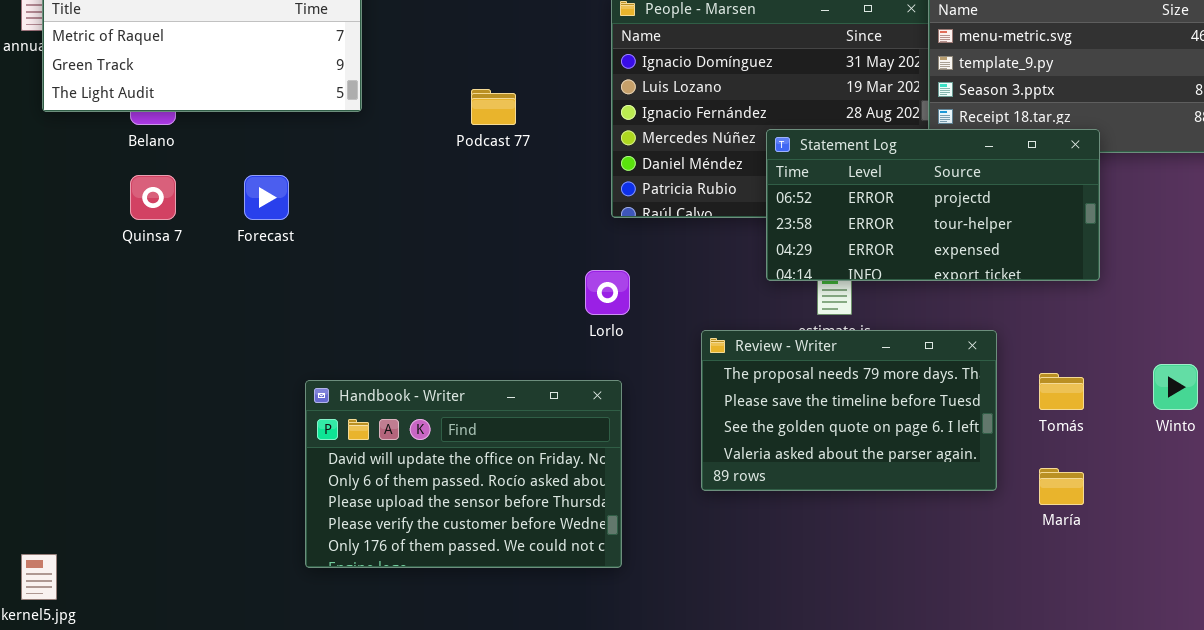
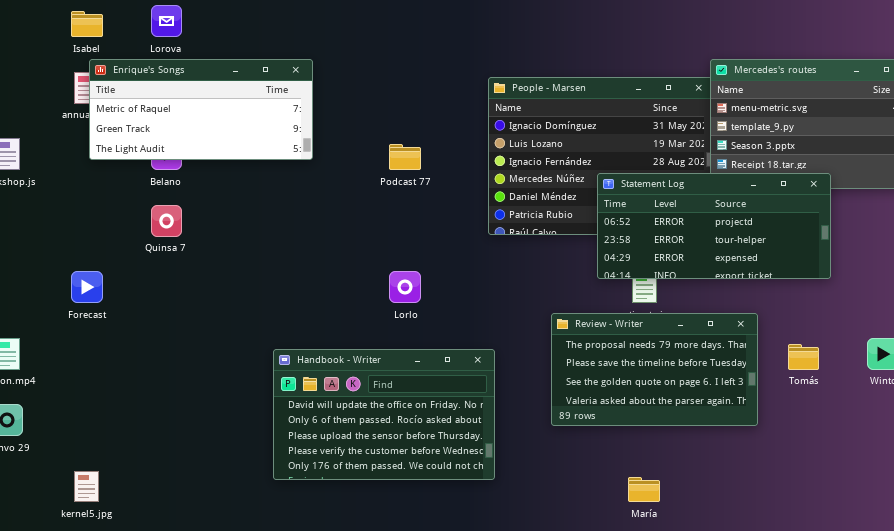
Forecast: [244,175,289,220] -> [71,271,103,303], moved
Lorlo: [585,270,630,315] -> [389,271,421,303], moved
María: [1039,468,1084,505] -> [628,477,660,502], moved

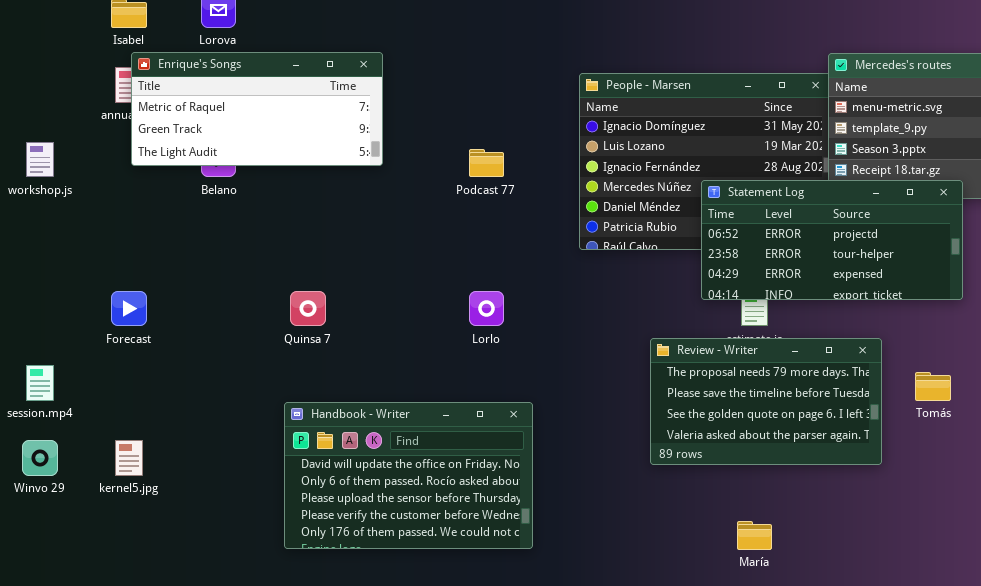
Quinsa 7: [151,205,182,237] -> [290,291,326,326], moved
Handbook - Writer: [273,349,495,480] -> [284,402,533,549], moved
kernel5.jpg: [74,471,99,502] -> [115,440,143,476], moved

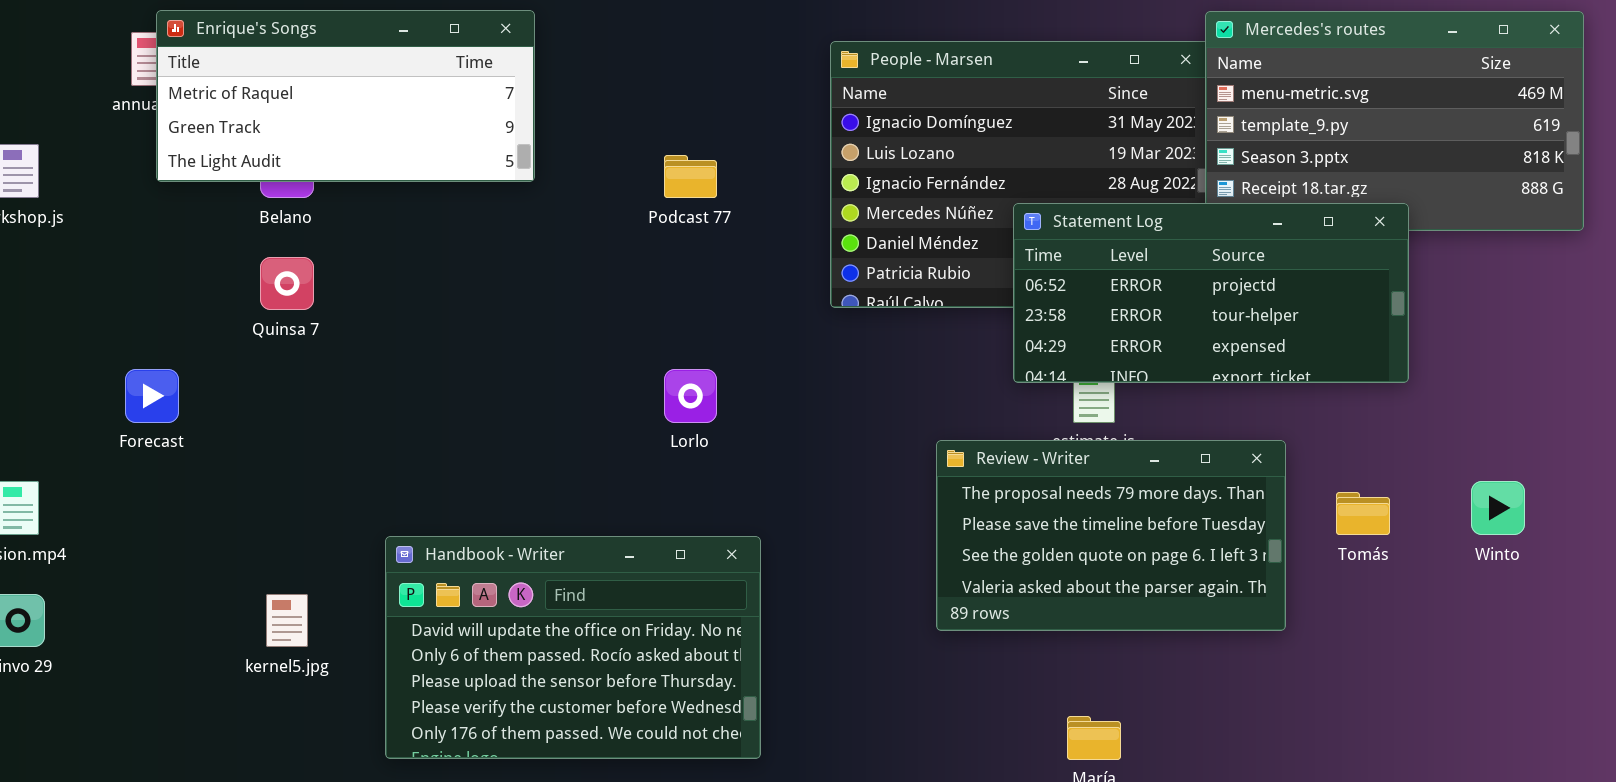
Quinsa 7: [290,291,326,326] -> [260,257,314,310], moved
kernel5.jpg: [115,440,143,476] -> [266,594,308,647], moved

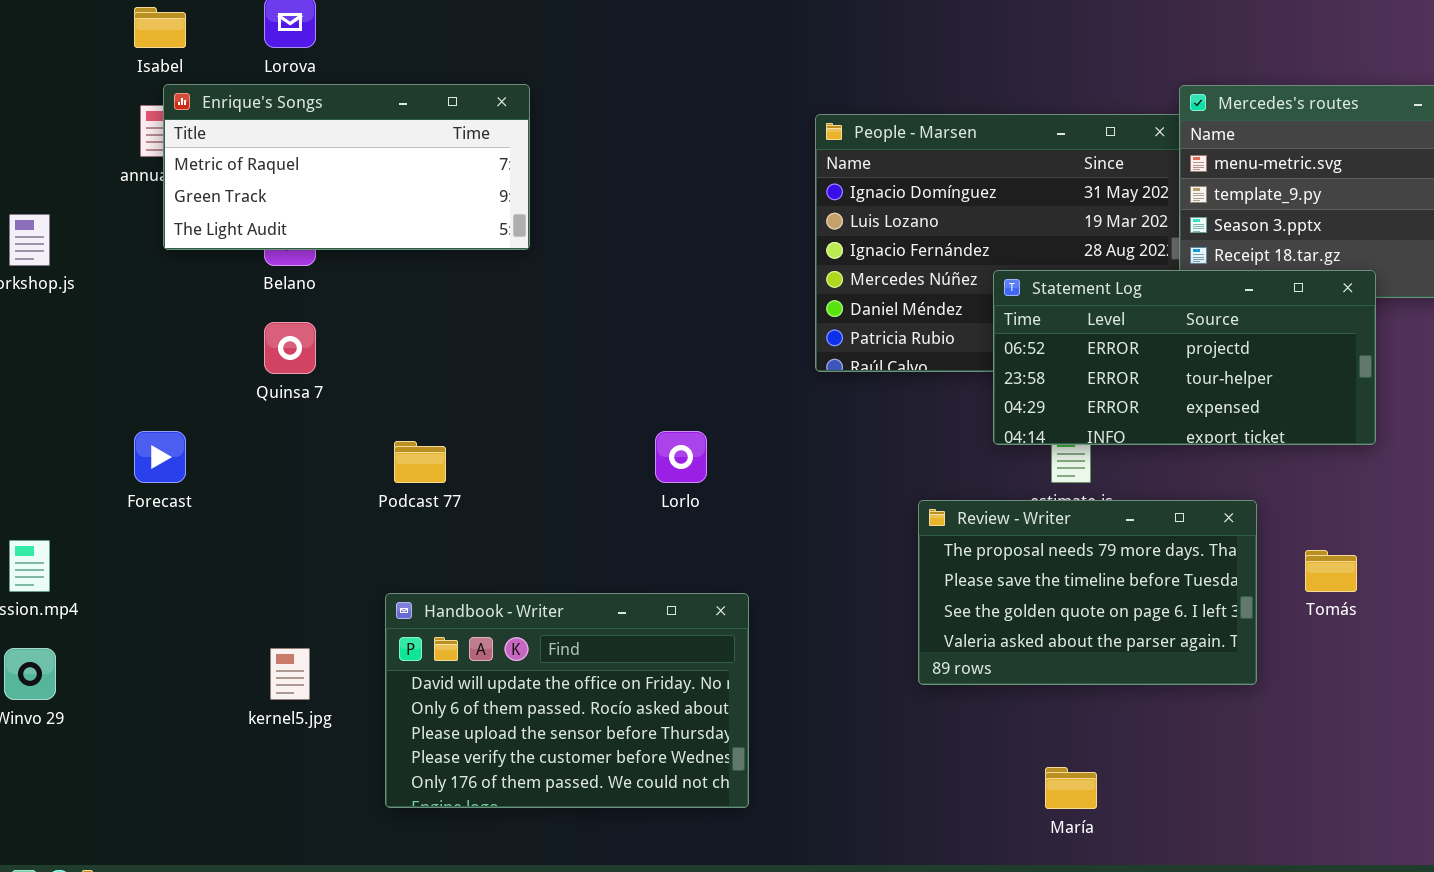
Podcast 77: [664,155,717,198] -> [394,441,446,483], moved

